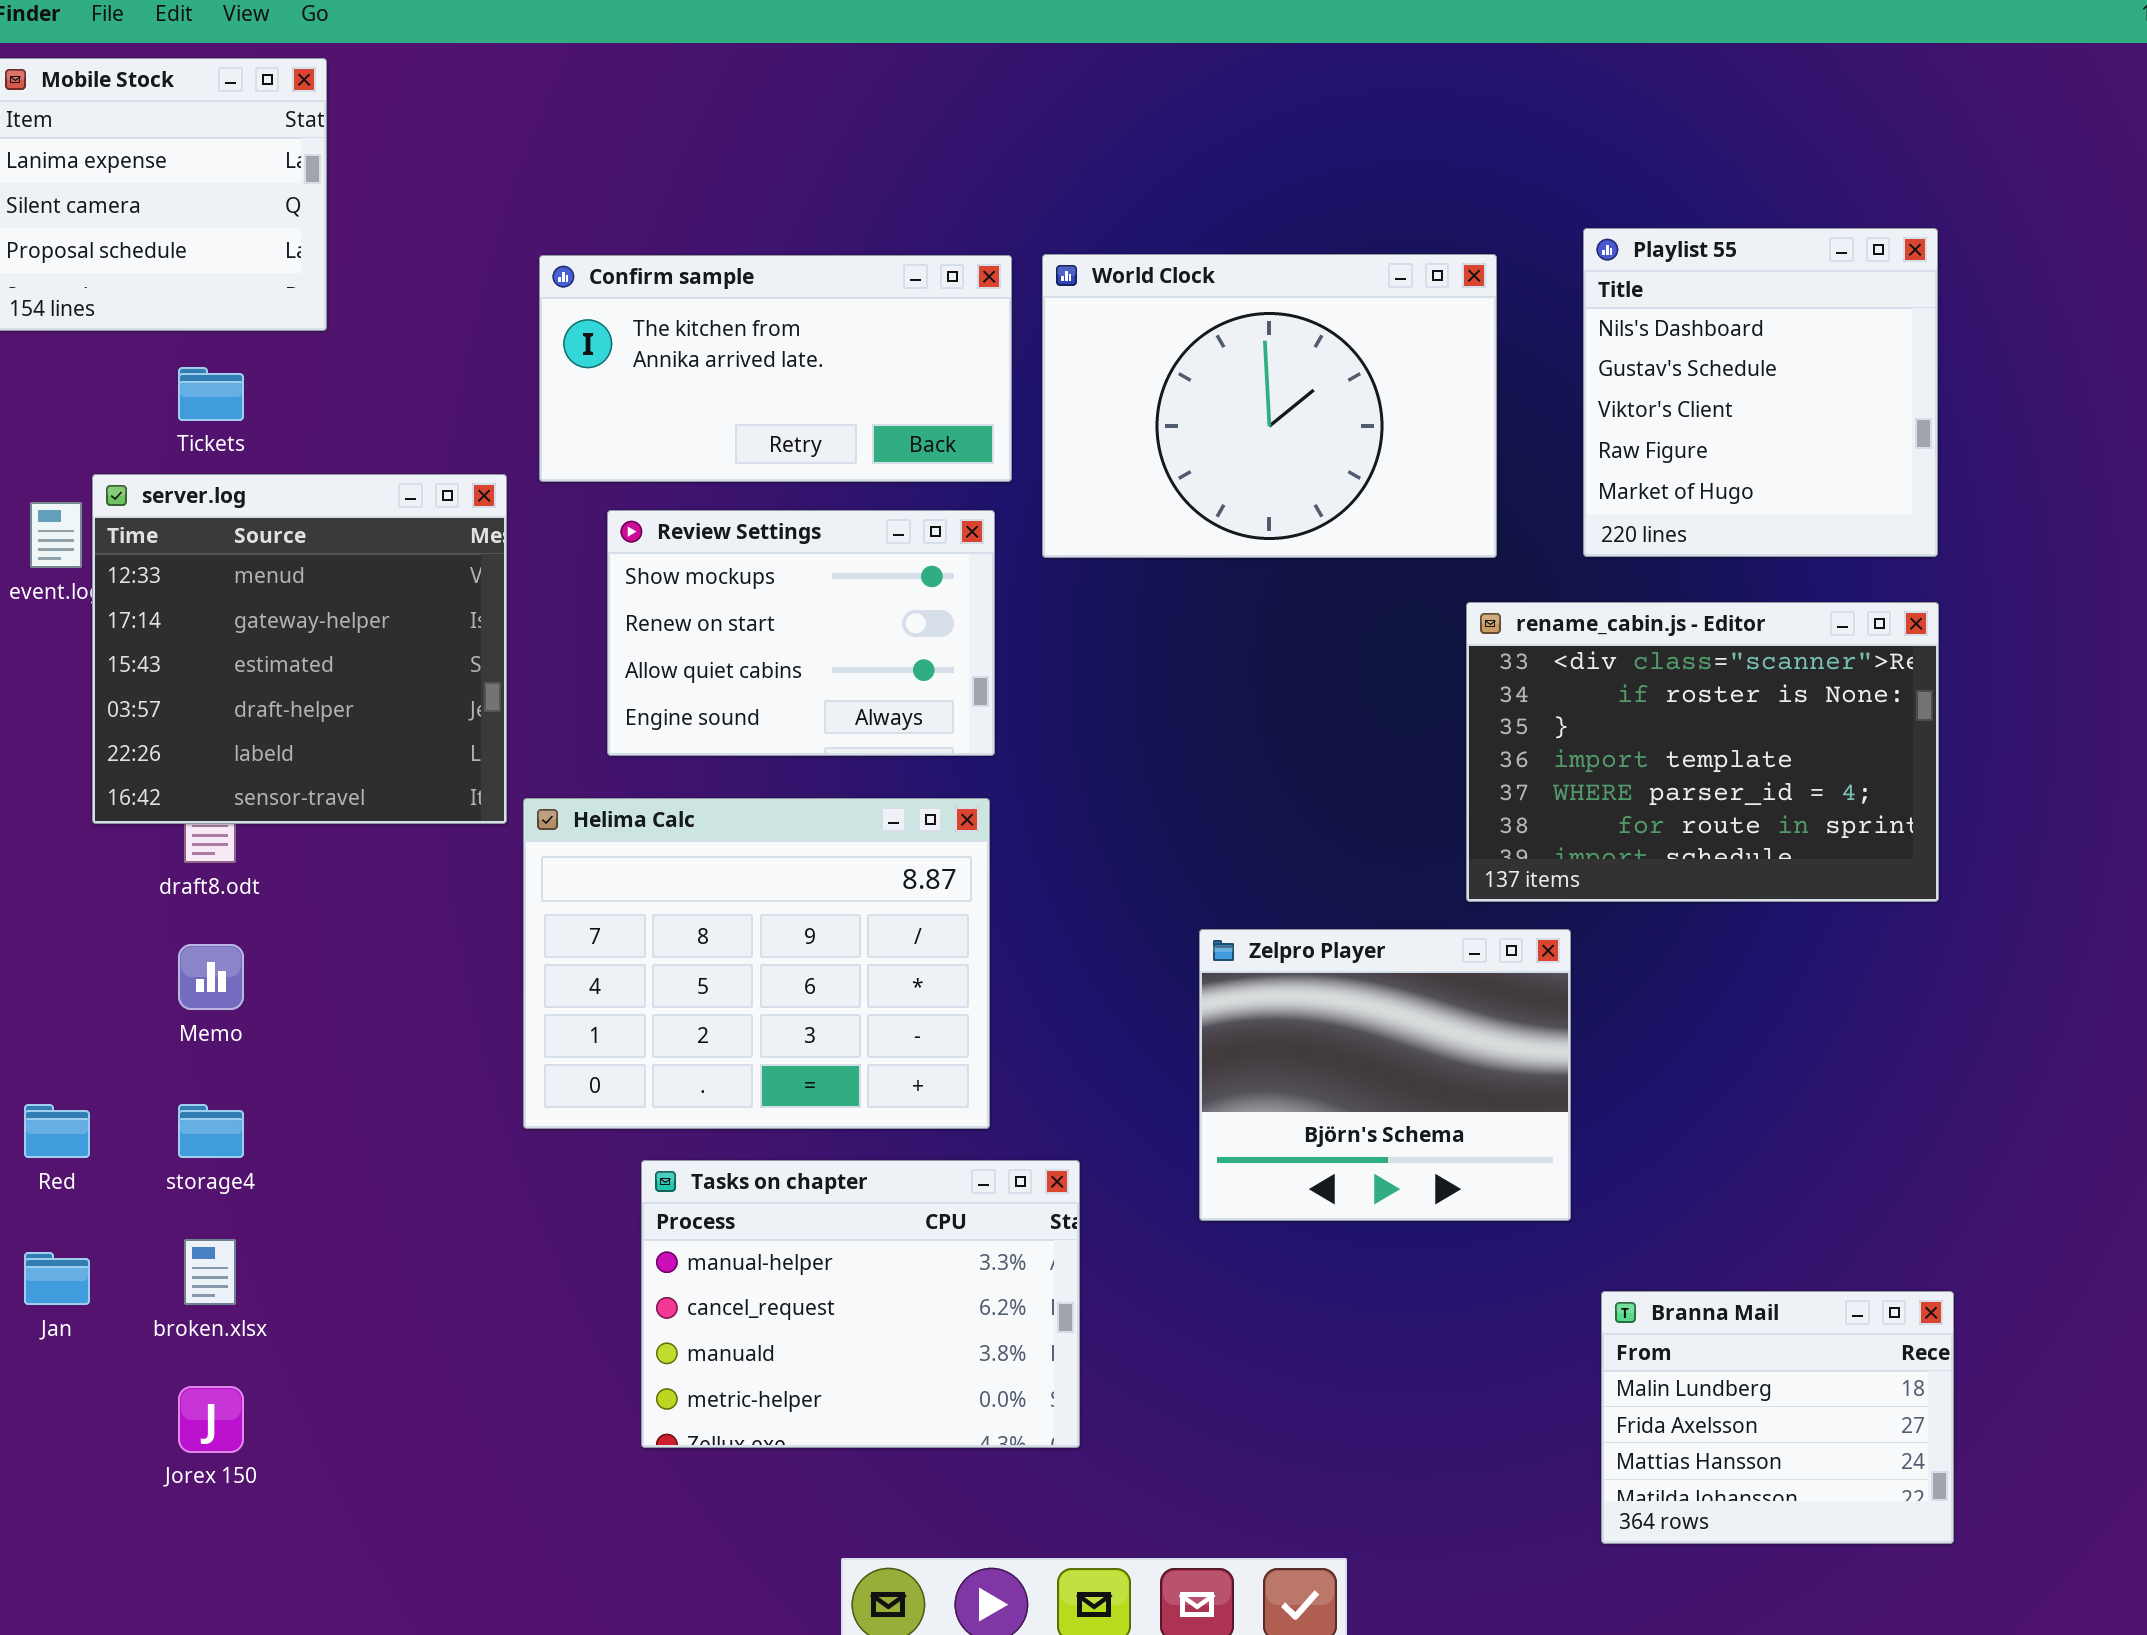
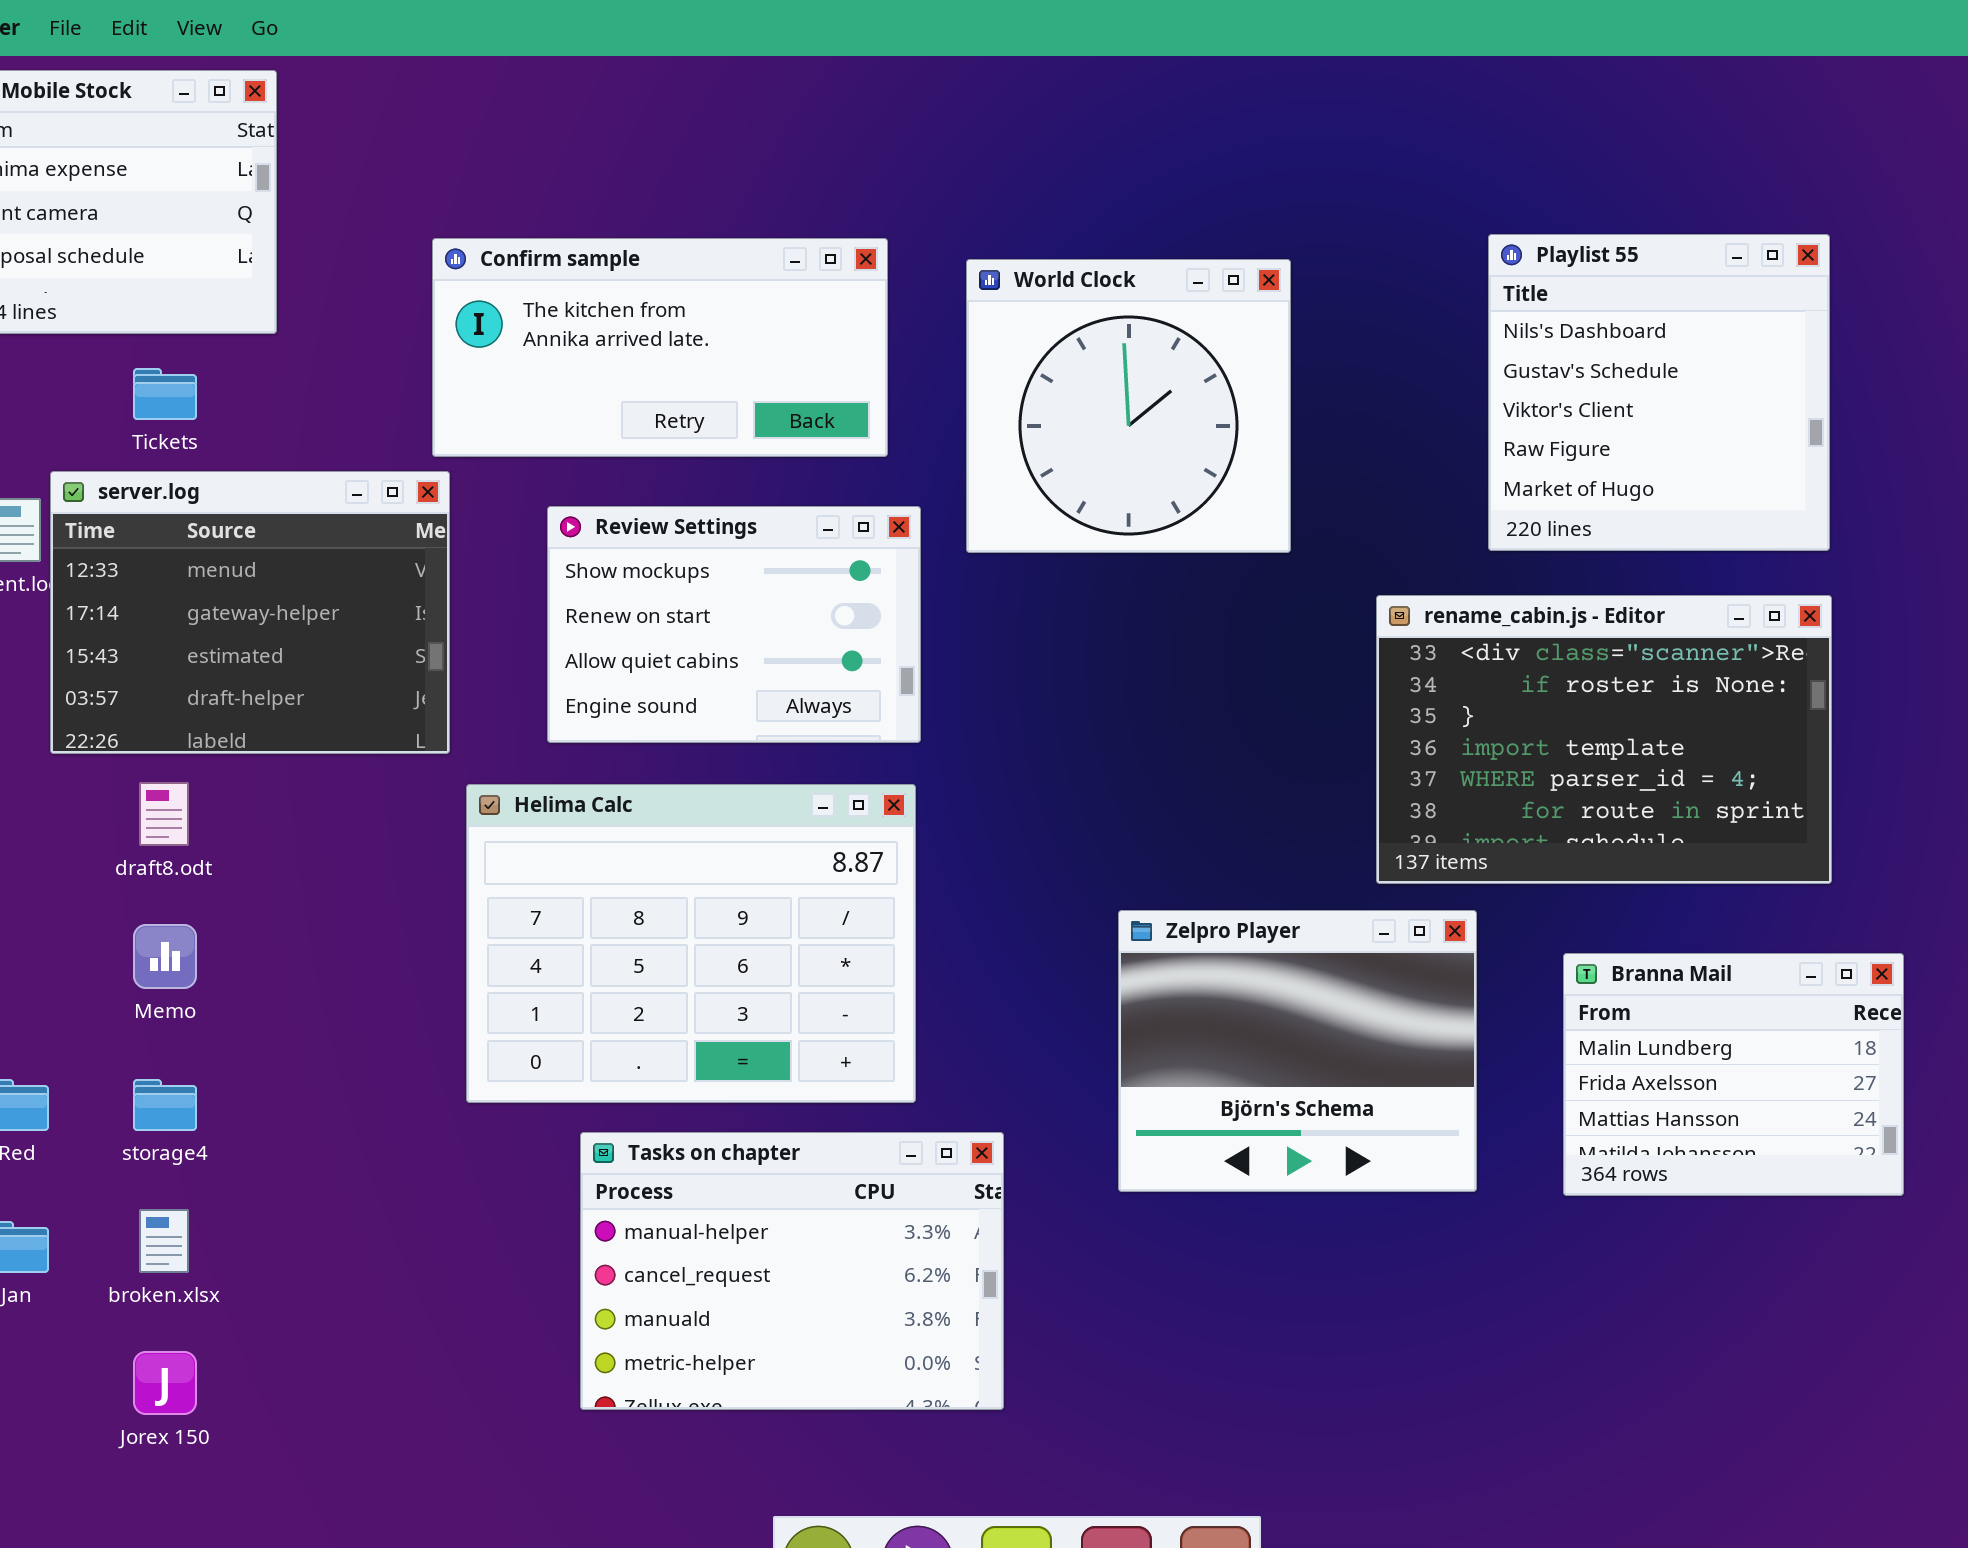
World Clock: [1042,254,1497,558] -> [966,259,1291,553], resized
Confirm sample: [539,255,1012,482] -> [432,238,888,457], moved
server.log: [92,474,507,824] -> [50,471,450,754], resized
Branna Mail: [1601,1291,1954,1544] -> [1563,953,1904,1196], moved

